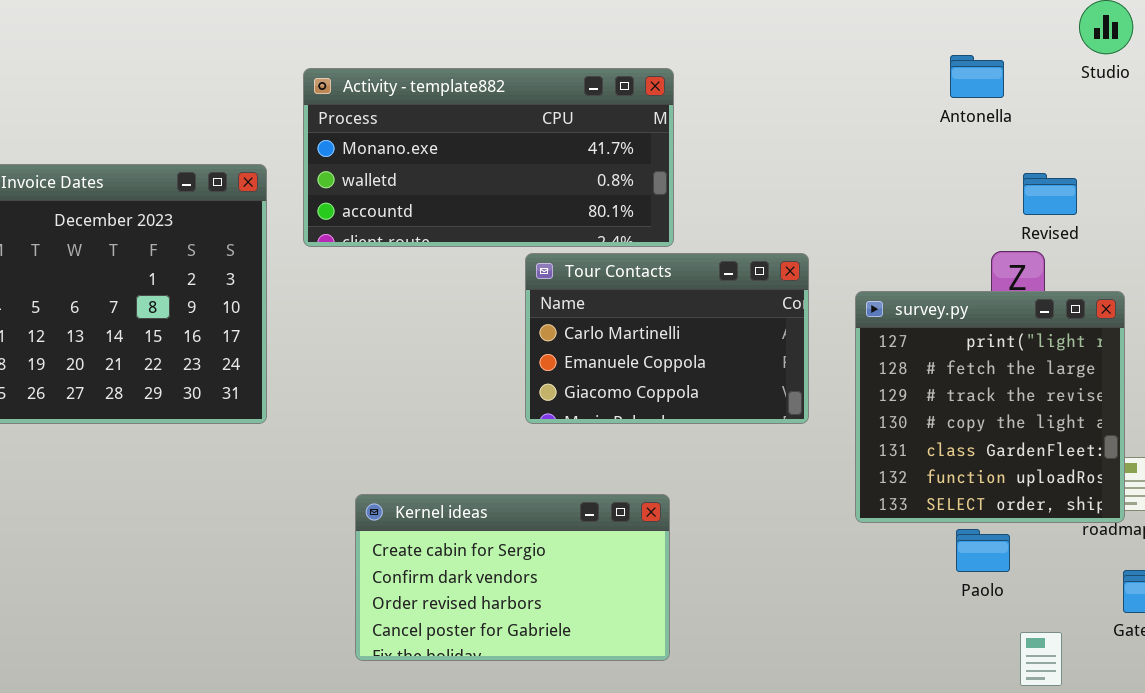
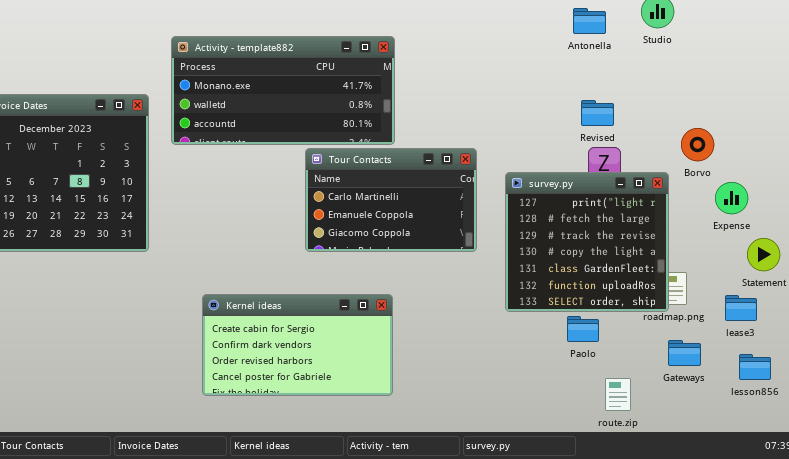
Antonella: [950,55,1004,98] -> [573,8,606,34], moved
Revised: [1023,173,1077,215] -> [581,100,614,126], moved

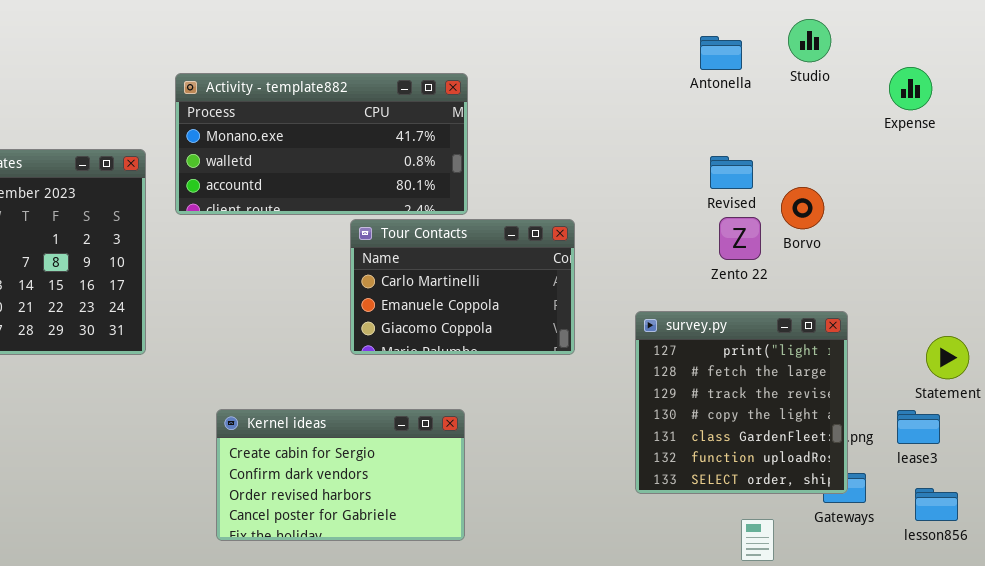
Borvo: [681,128,714,161] -> [781,187,824,229], moved
survey.py: [505,172,669,312] -> [635,311,848,494], moved
Expense: [715,182,748,214] -> [889,67,932,110], moved

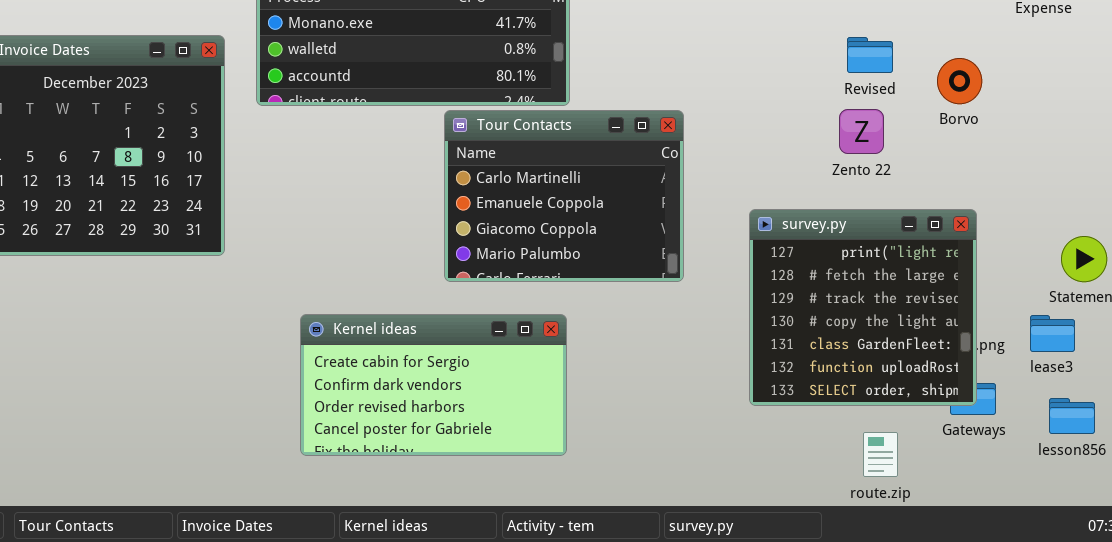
Revised: [710,156,753,189] -> [847,37,893,73], moved
Borvo: [781,187,824,229] -> [937,58,982,104], moved
Tour Contacts: [350,219,575,355] -> [444,110,684,282], resized

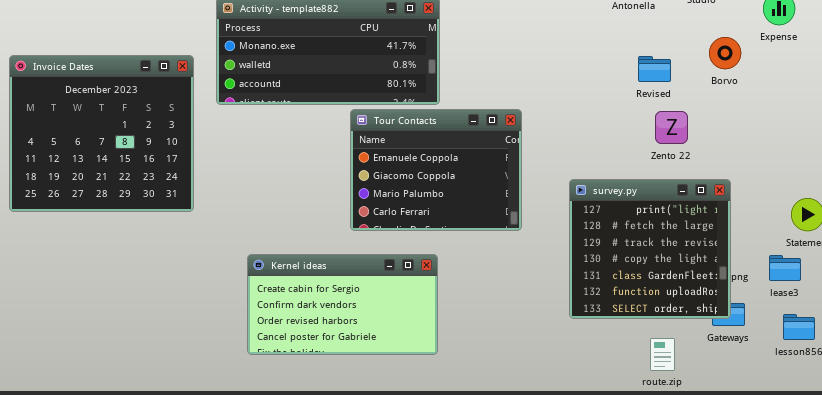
Borvo: [937,58,982,104] -> [709,37,741,69], moved
Zento 22: [839,109,884,154] -> [655,111,688,144], moved
Tour Contacts: [444,110,684,282] -> [350,109,522,231], scrolled down 1 row

